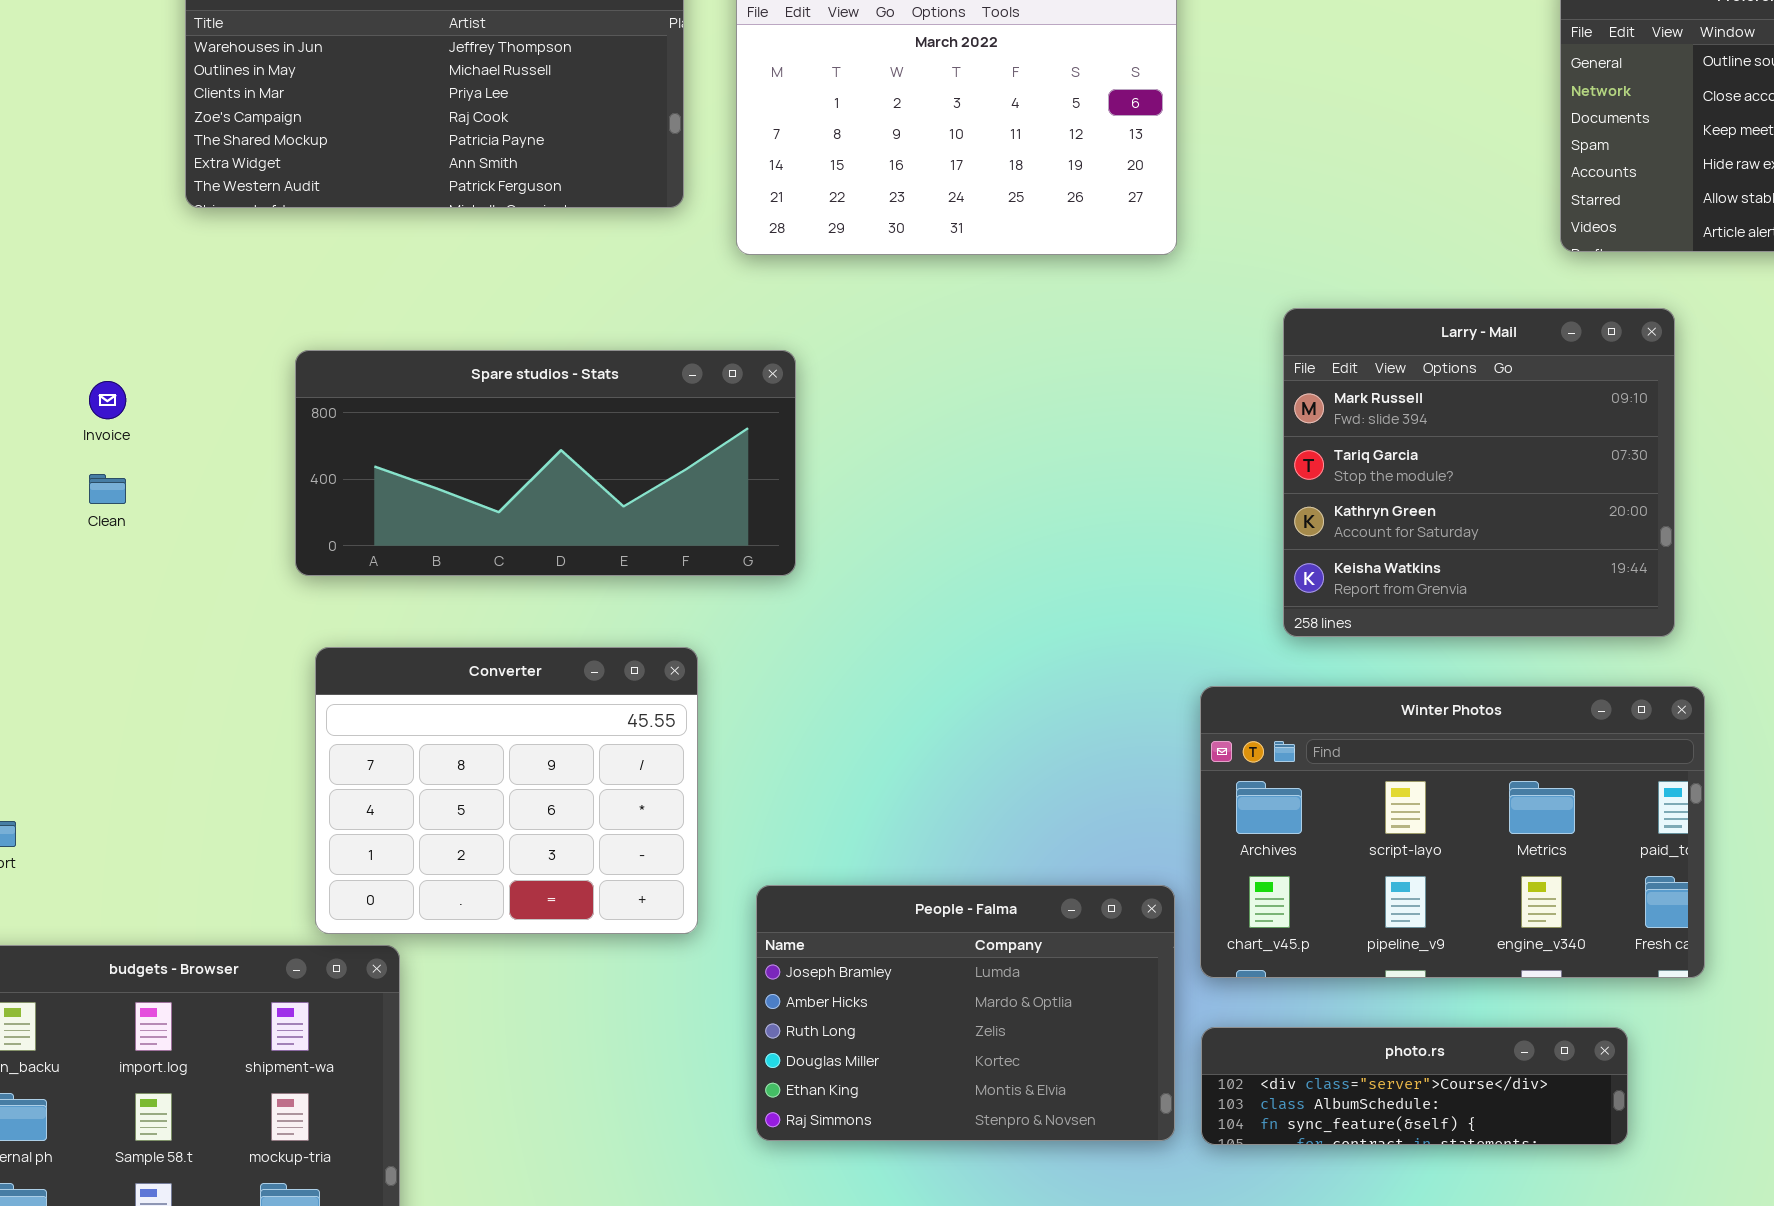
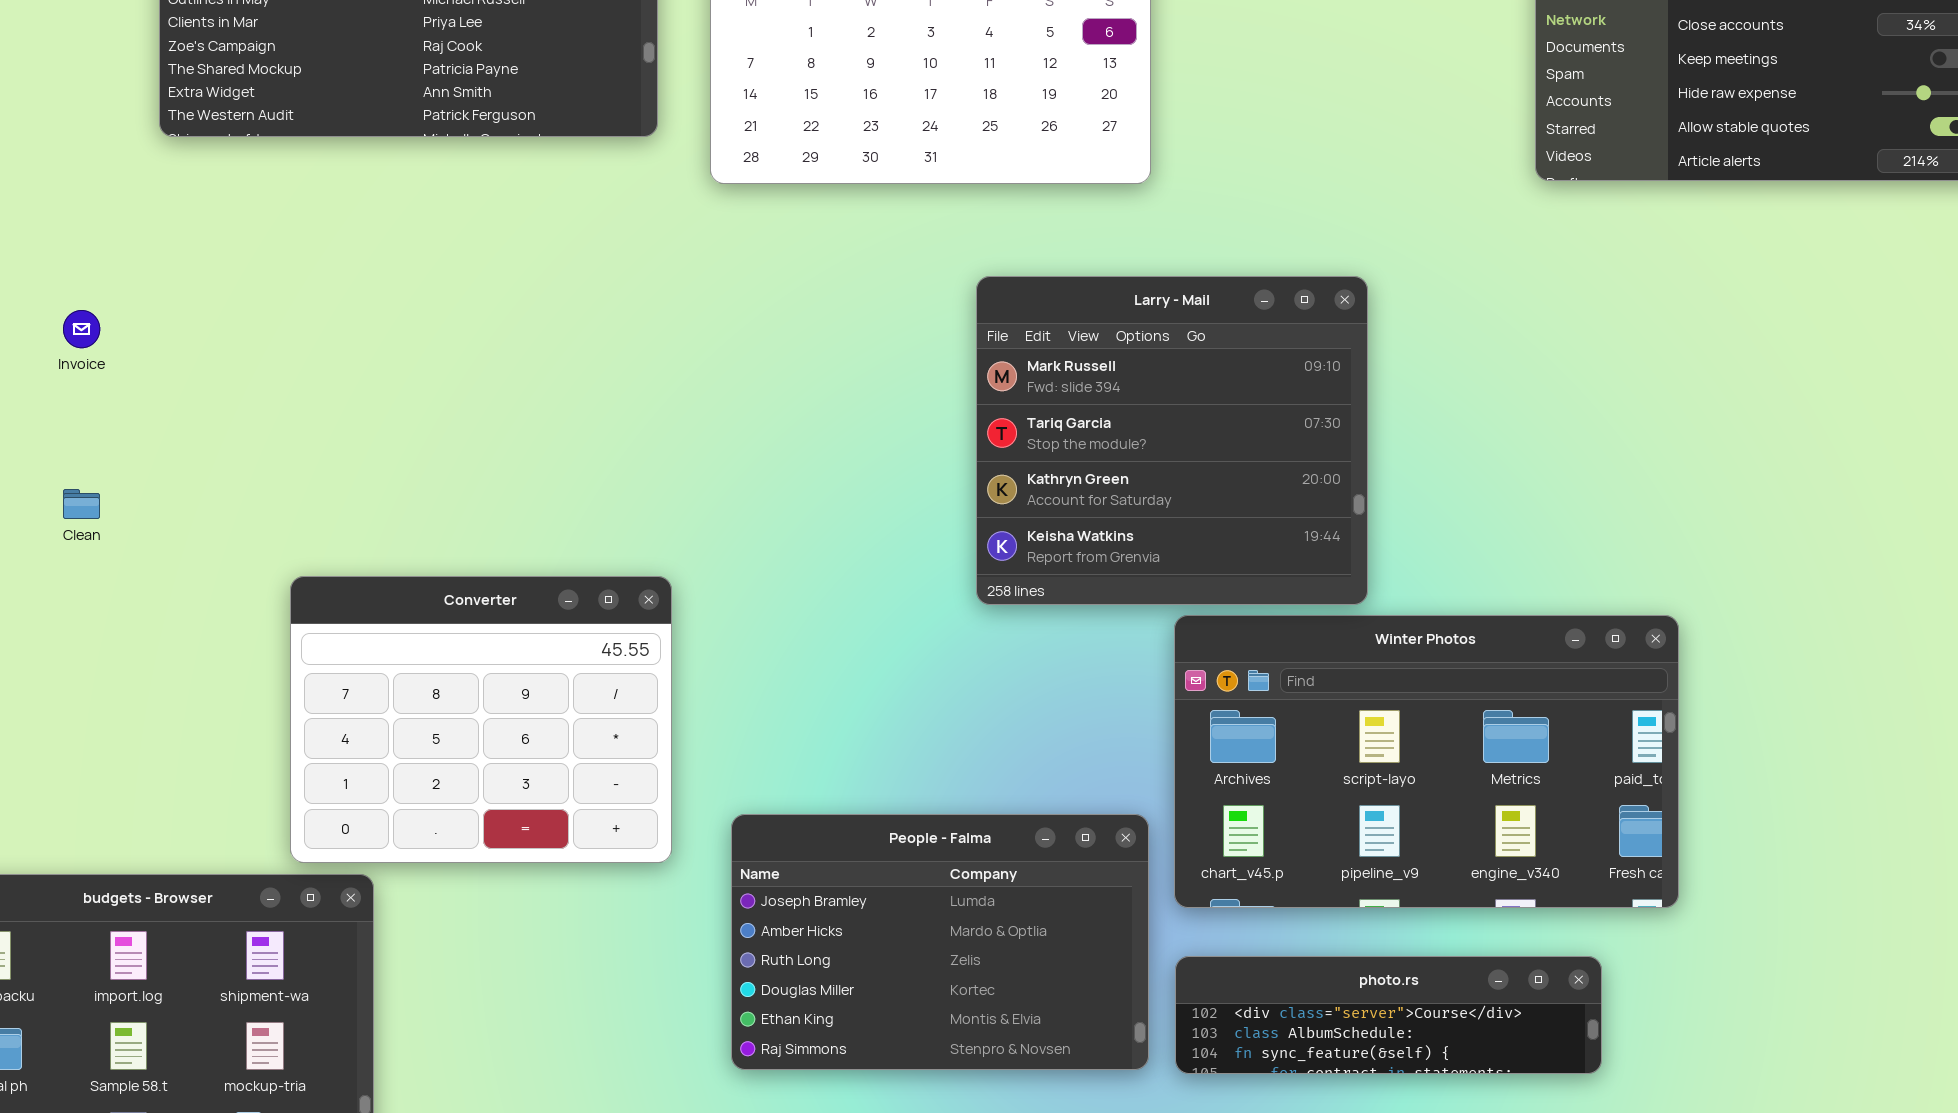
Larry - Mail: [1283,308,1675,637] -> [976,276,1368,605], moved
Spare studios - Stats: [295,350,796,576] -> none, closed
Clean: [89,474,126,504] -> [63,489,100,519], moved

